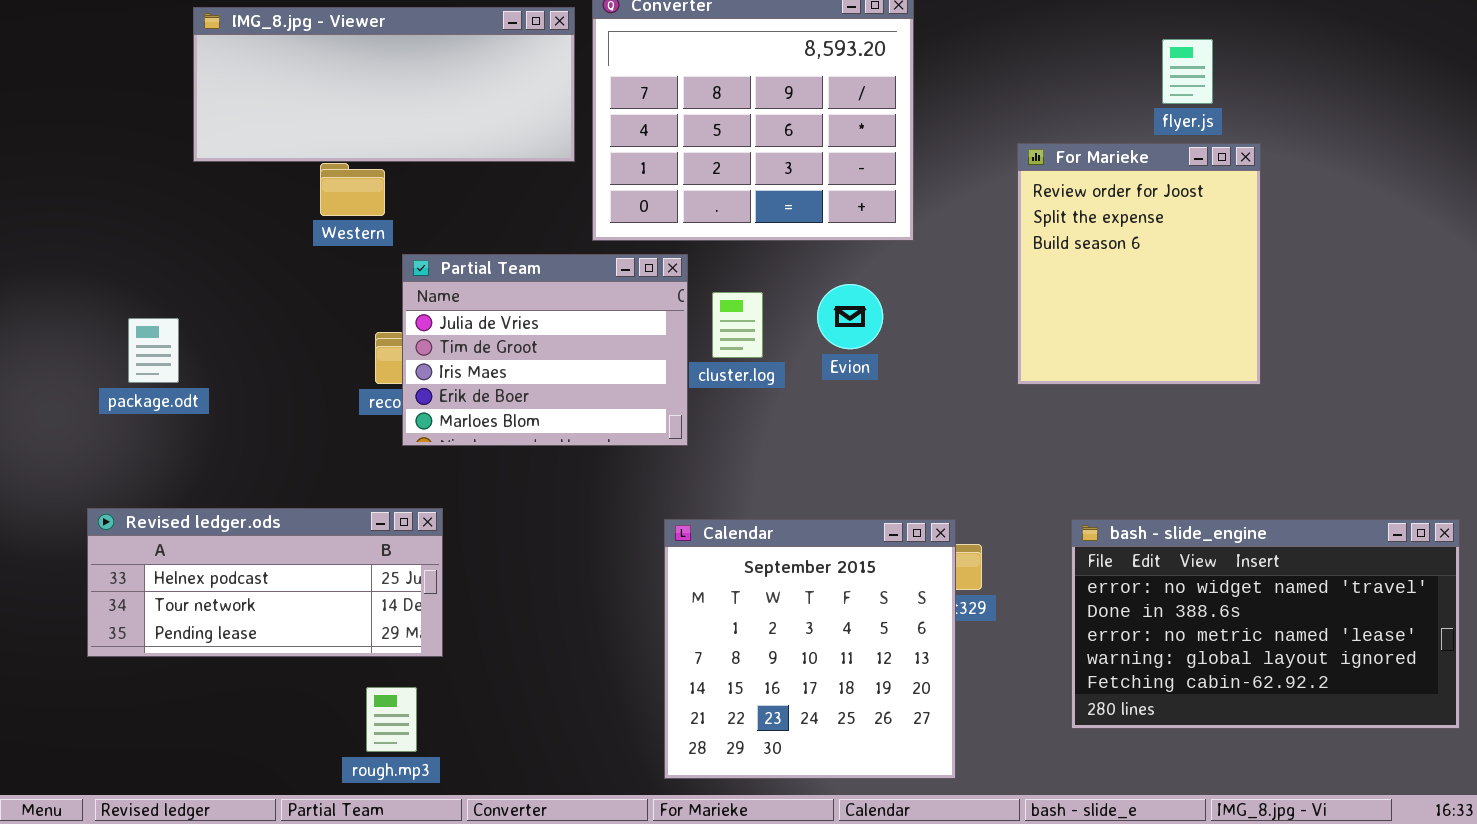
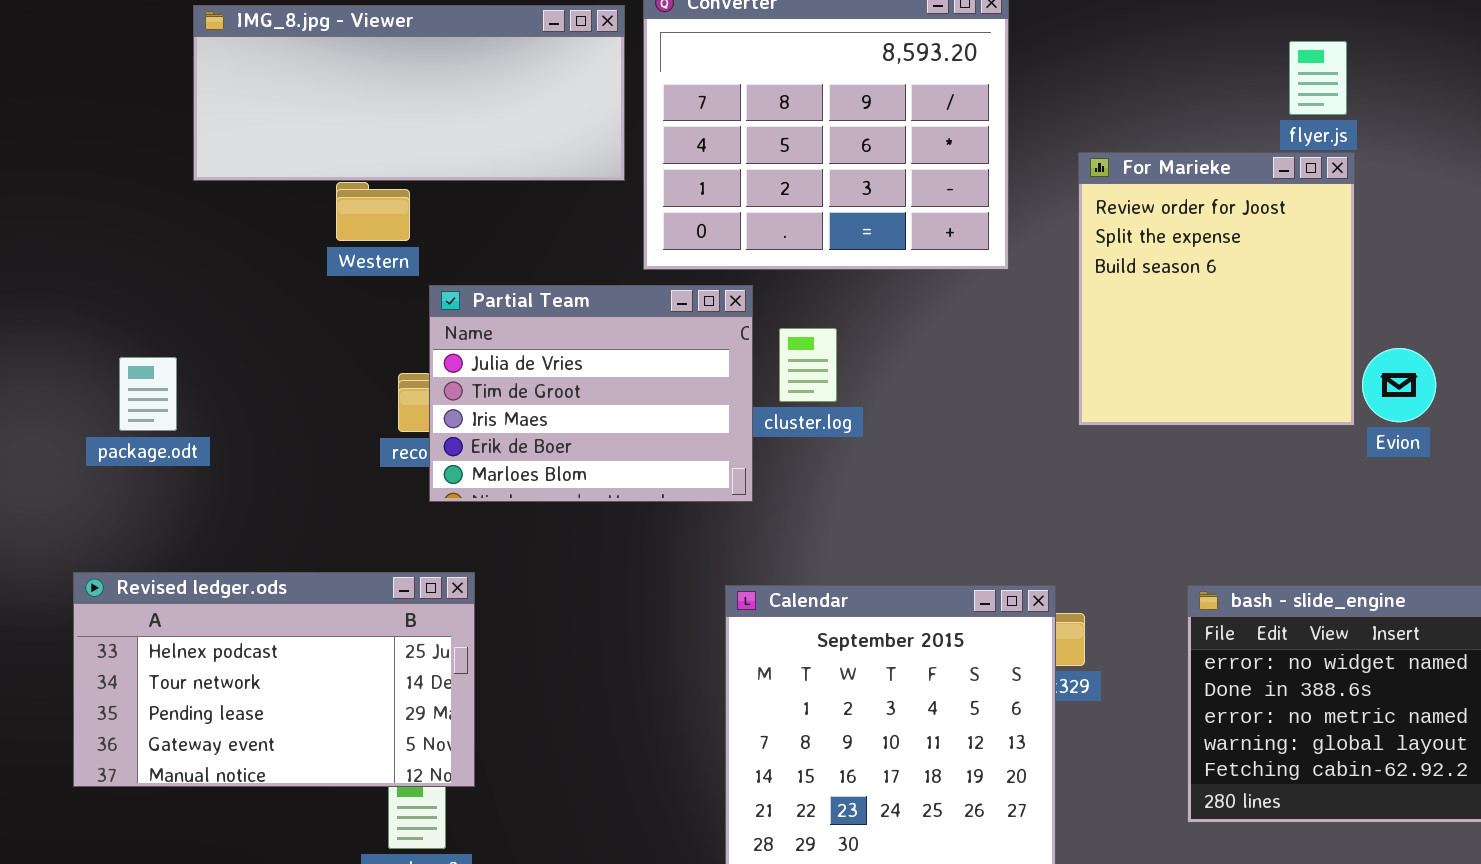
For Marieke: [1017,143,1261,385] -> [1078,152,1355,426], moved
Evion: [817,284,883,349] -> [1362,348,1436,422], moved
Revised ledger.ods: [87,508,443,657] -> [73,572,475,787], resized

